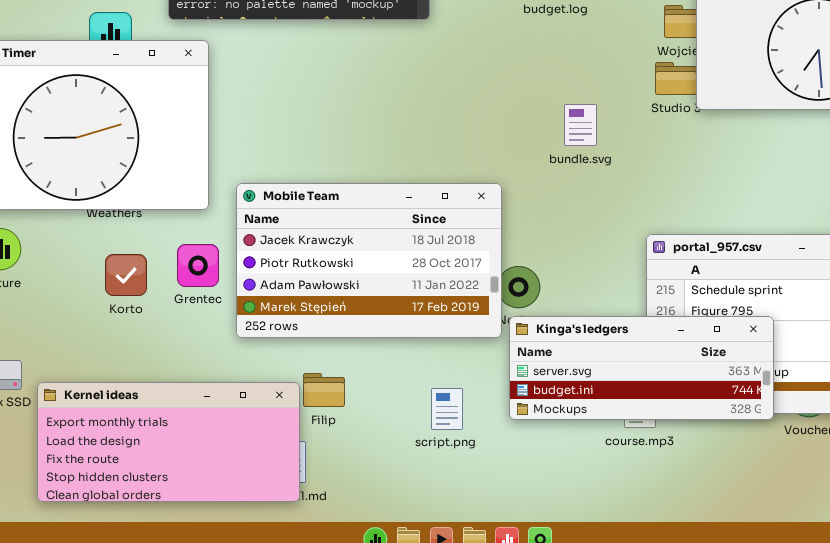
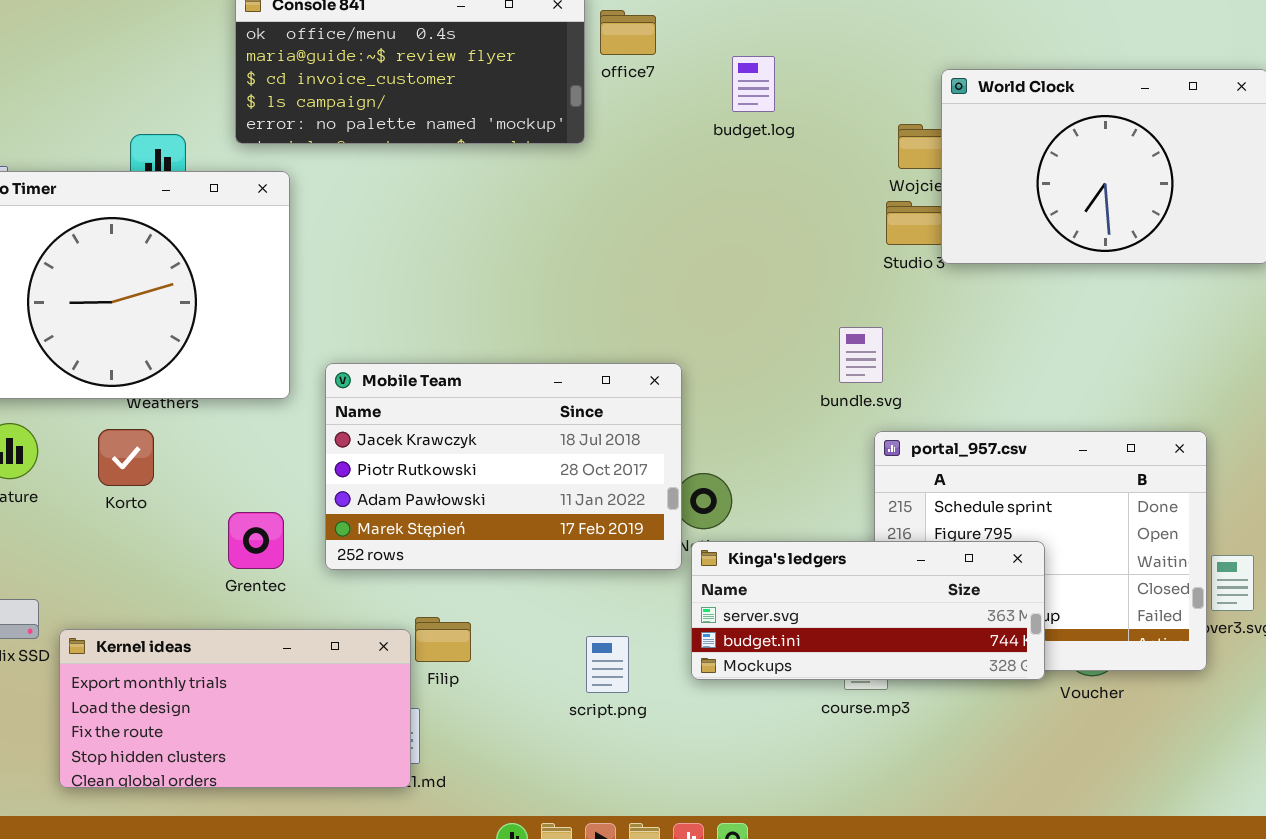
bundle.svg: [564,104,597,146] -> [839,327,883,383], moved
Grentec: [177,244,219,287] -> [228,512,284,569], moved
Korto: [105,254,147,296] -> [98,429,154,486], moved

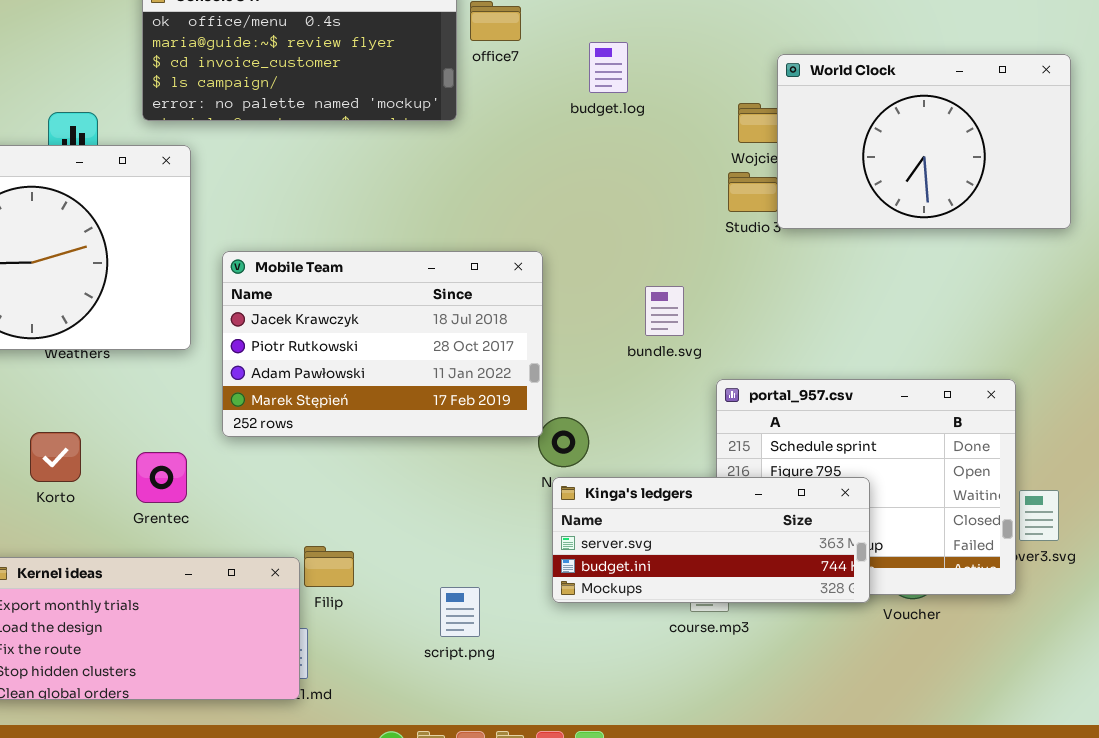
bundle.svg: [839,327,883,383] -> [645,286,684,336], moved
Mobile Team: [325,363,682,570] -> [222,251,543,437], moved
Korto: [98,429,154,486] -> [30,432,81,482], moved
script.png: [586,636,629,693] -> [440,587,480,637], moved

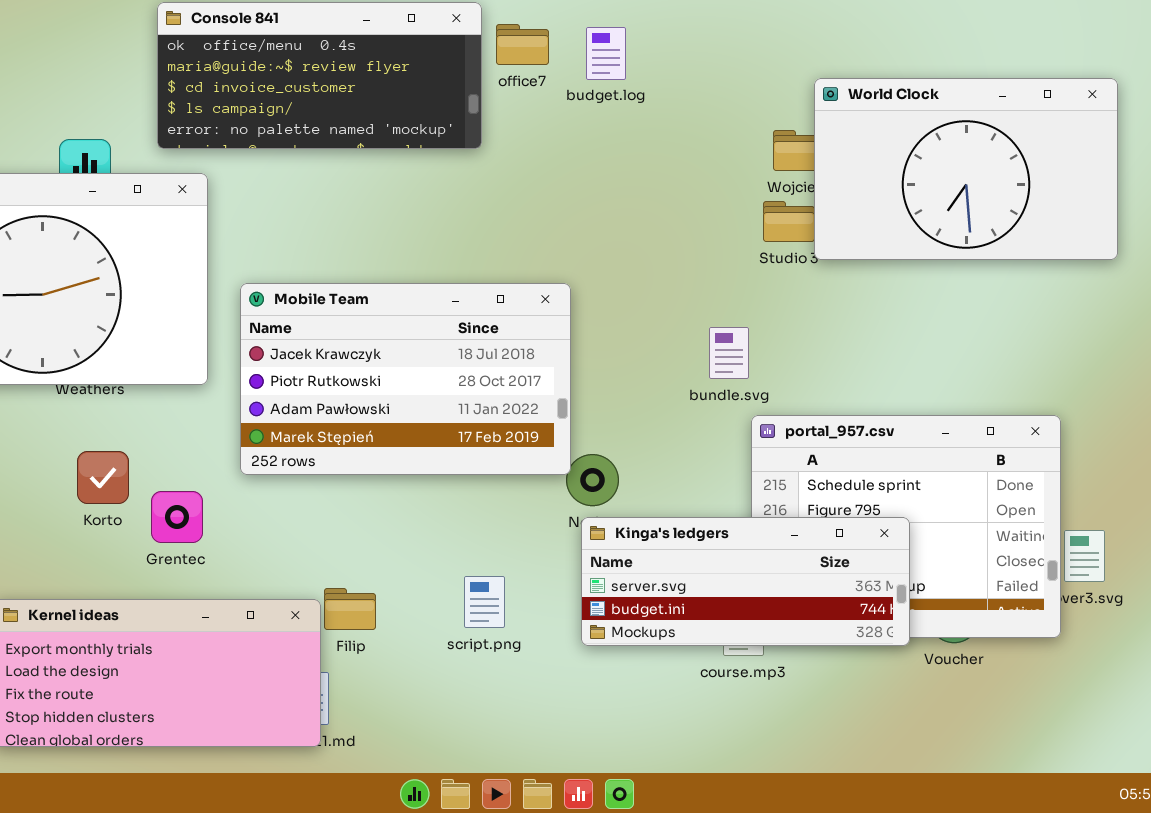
budget.log: [589,42,628,93] -> [586,27,626,80], moved
bundle.svg: [645,286,684,336] -> [709,327,749,379], moved
Korto: [30,432,81,482] -> [77,451,129,504], moved
script.png: [440,587,480,637] -> [464,576,505,628], moved

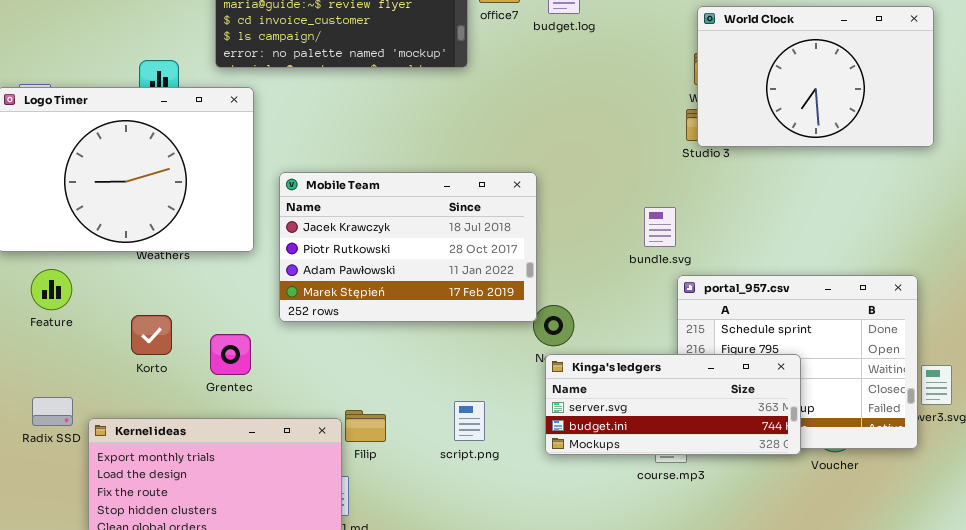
World Clock: [814,78,1118,260] -> [697,6,934,147], moved
Korto: [77,451,129,504] -> [131,315,172,355], moved

